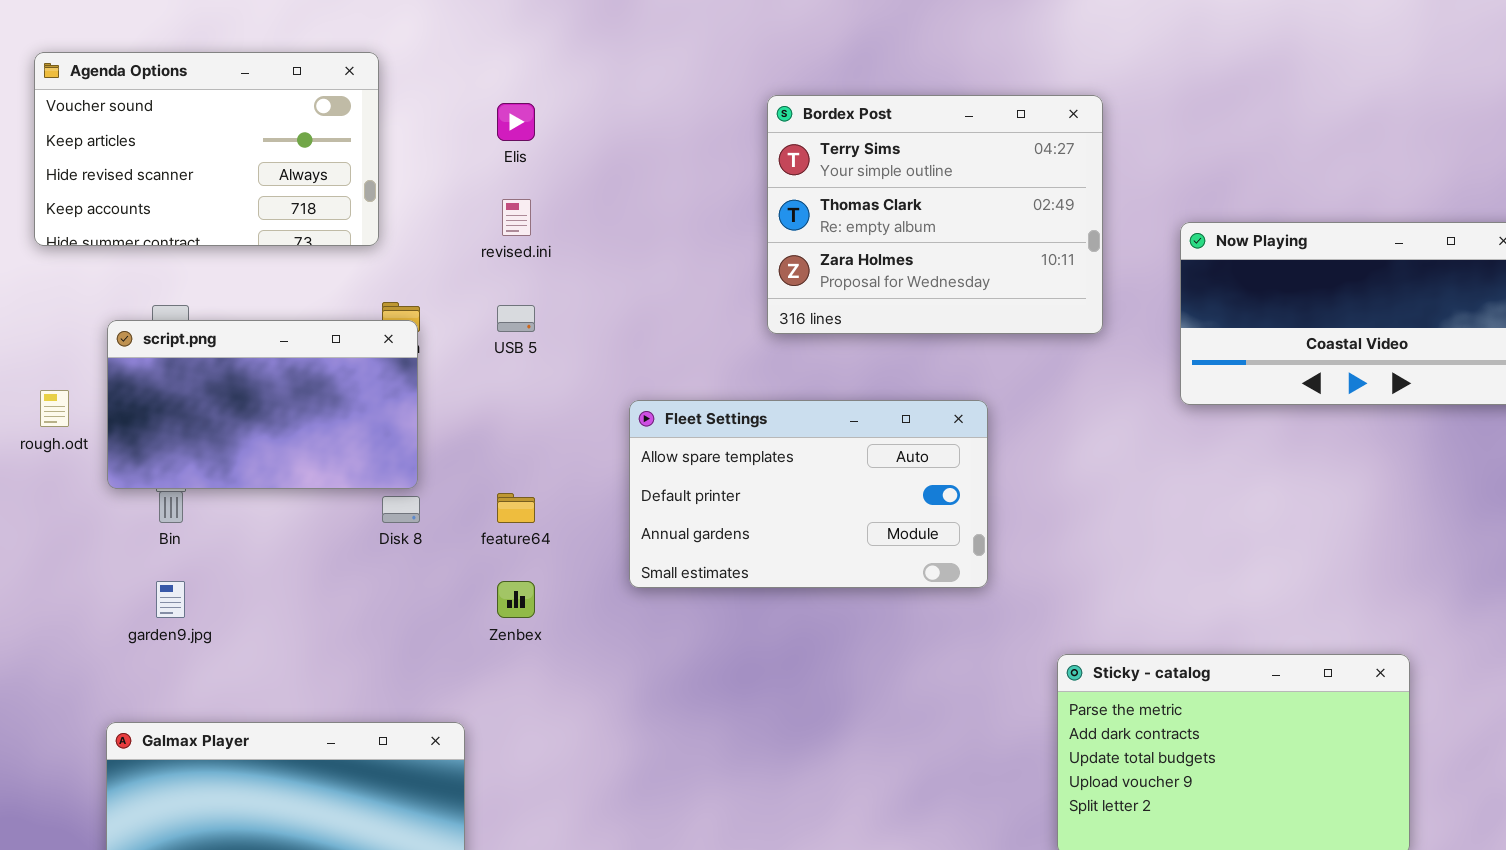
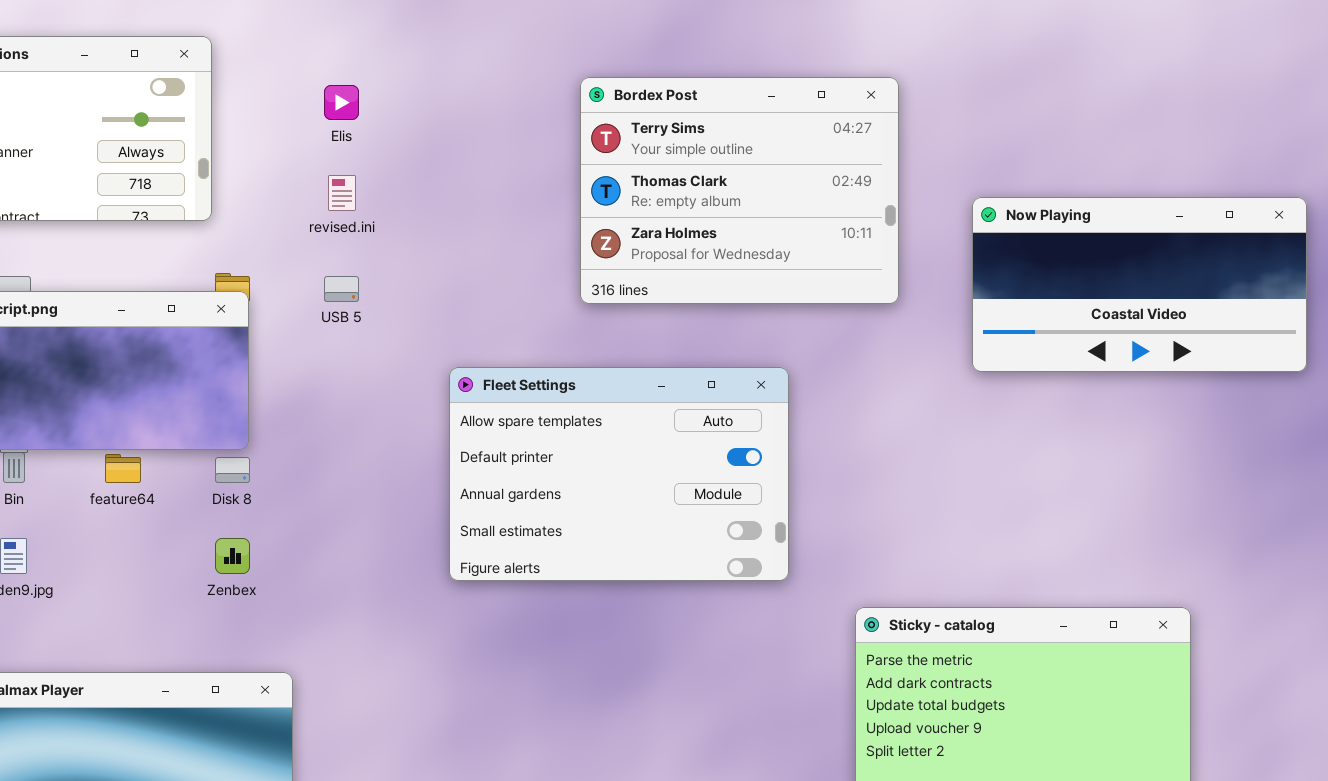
Fleet Settings: [629,400,988,588] -> [449,367,789,581], resized
feature64: [497,493,535,523] -> [105,454,141,483], moved
Zenbex: [497,581,535,618] -> [215,538,250,574], moved

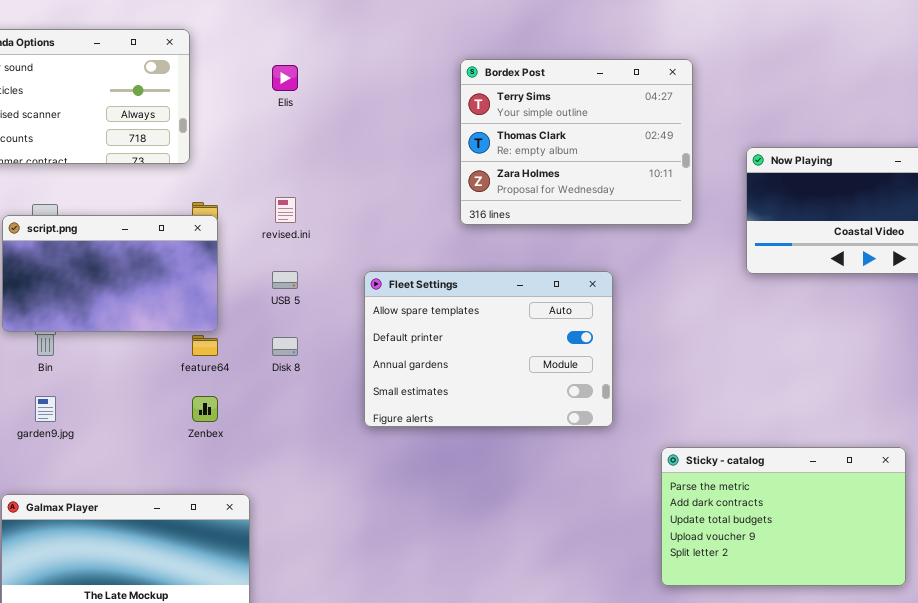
revised.ini: [328,175,356,211] -> [275,197,296,223], moved
USB 5: [324,276,359,302] -> [272,271,298,289], moved
feature64: [105,454,141,483] -> [192,335,218,356], moved
Disk 8: [215,457,250,483] -> [272,337,298,356], moved

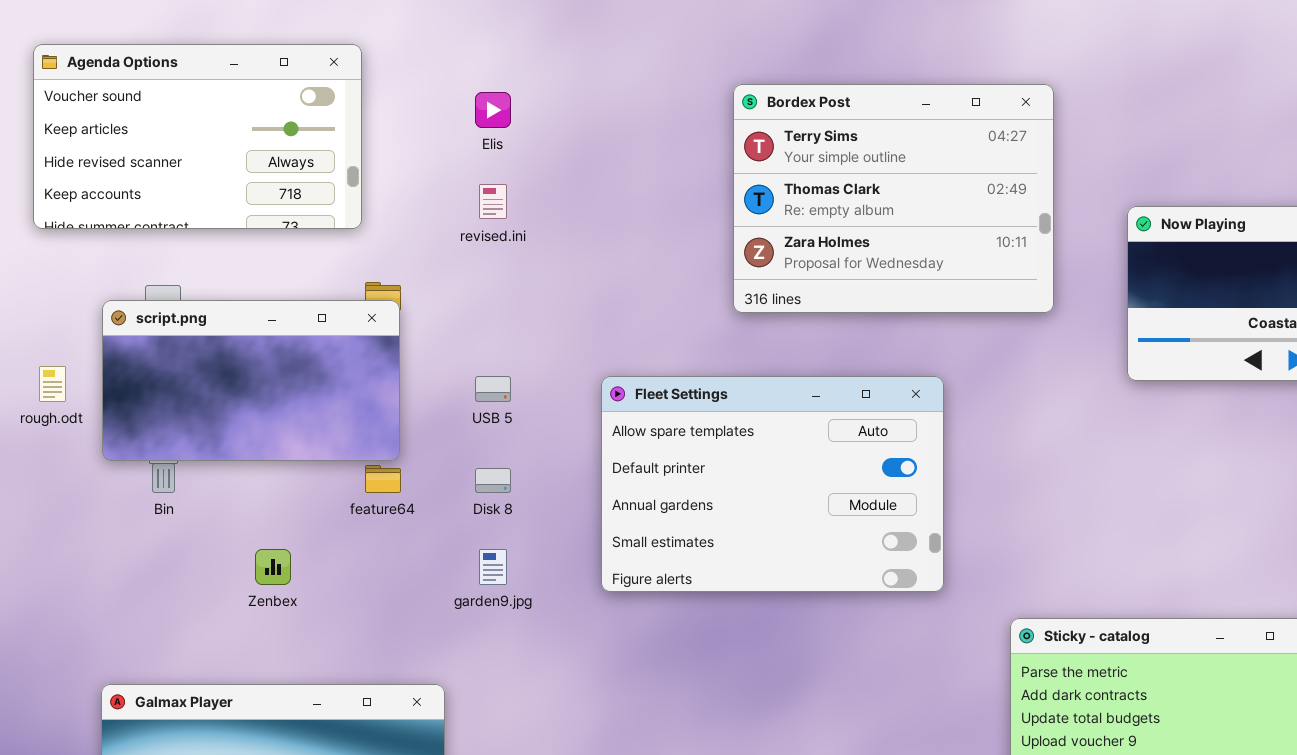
revised.ini: [275,197,296,223] -> [479,184,507,219], moved
garden9.jpg: [35,396,56,422] -> [479,549,507,585], moved
Zenbex: [192,396,218,422] -> [255,549,291,585], moved

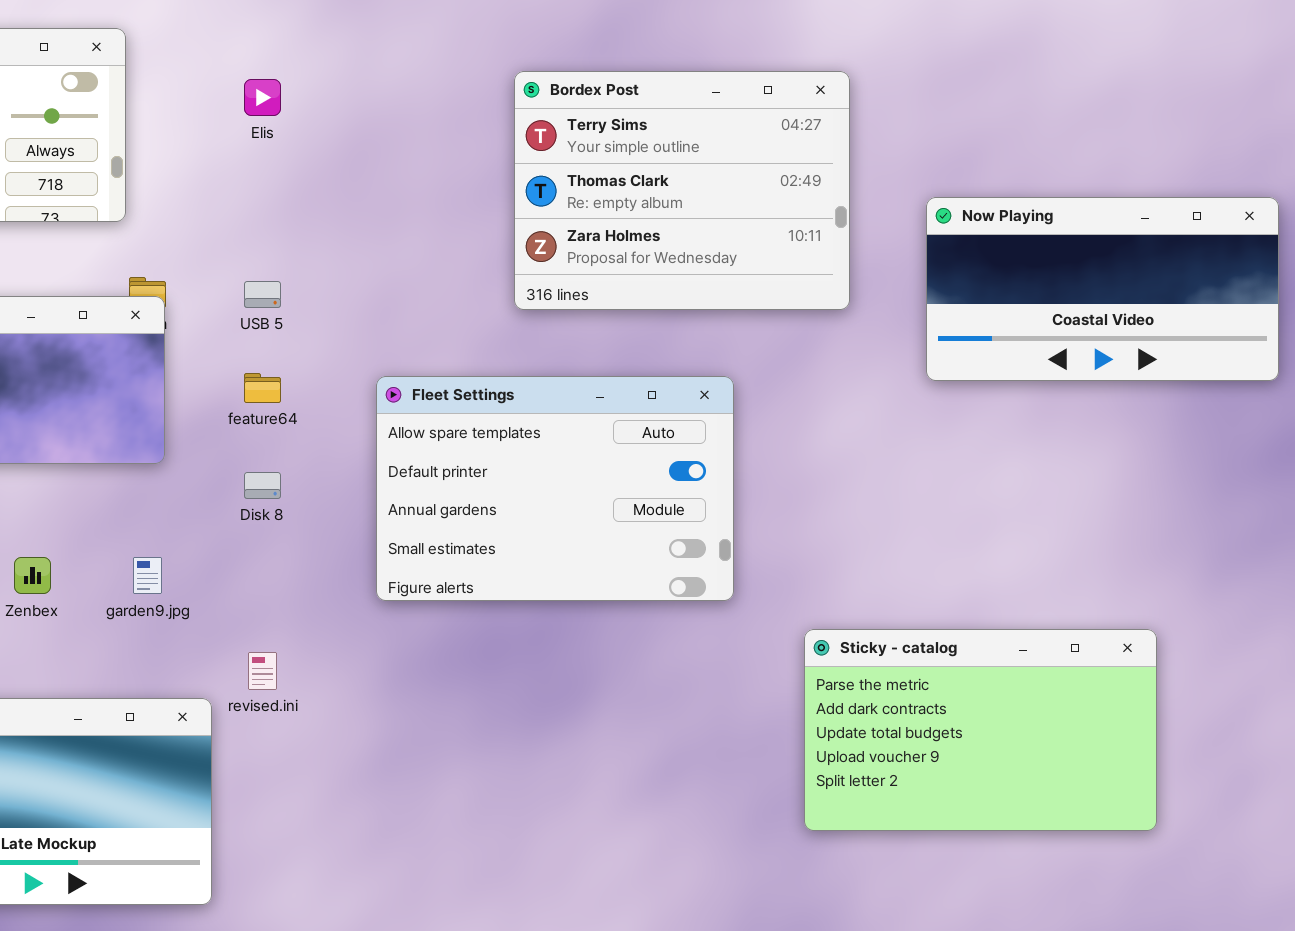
revised.ini: [479,184,507,219] -> [248,652,277,690], moved
USB 5: [475,376,511,402] -> [244,281,281,308], moved
feature64: [365,465,401,493] -> [244,373,281,403], moved
garden9.jpg: [479,549,507,585] -> [133,557,162,594], moved

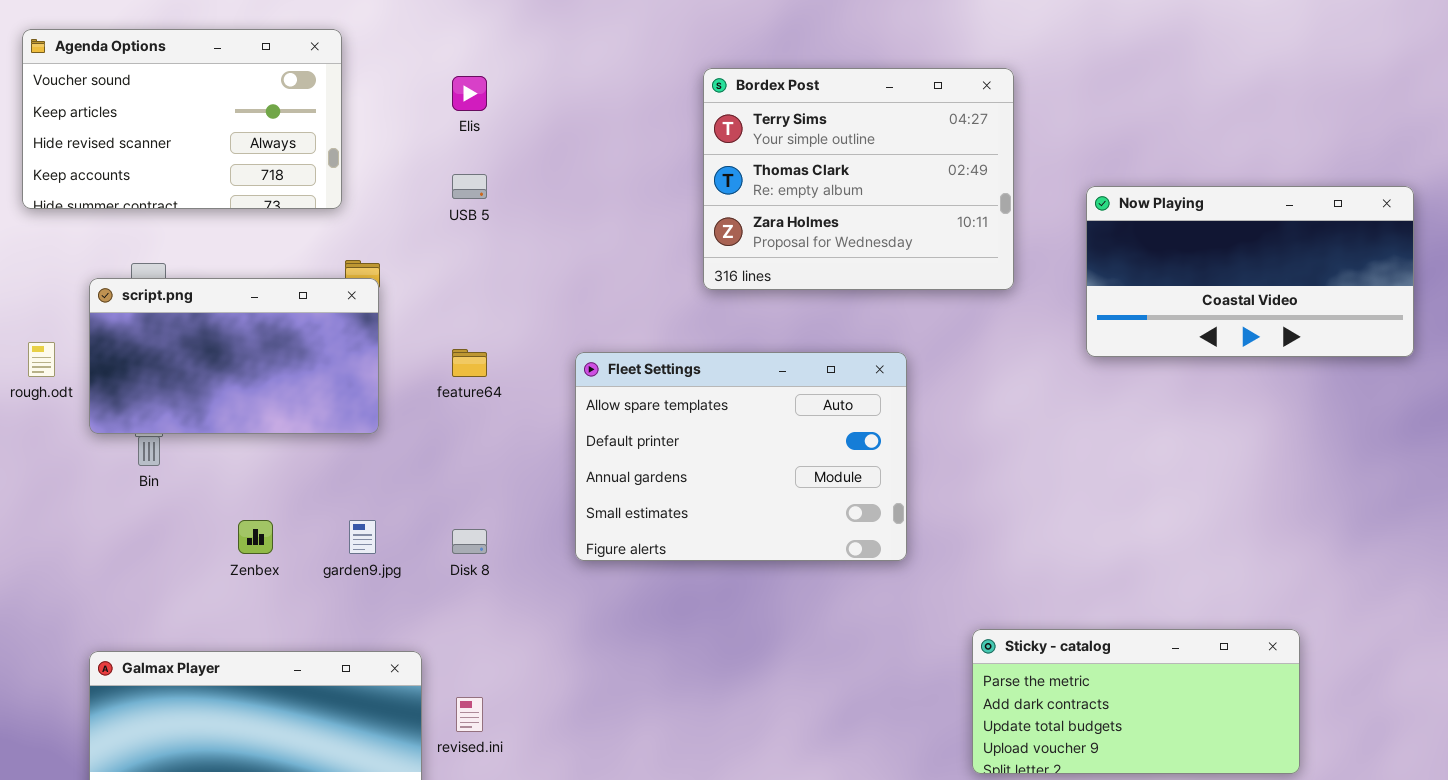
USB 5: [244,281,281,308] -> [452,174,487,199], moved
Disk 8: [244,472,281,499] -> [452,529,487,554], moved
Sticky - catalog: [804,629,1157,831] -> [972,629,1300,774], resized
revised.ini: [248,652,277,690] -> [456,697,483,732], moved

